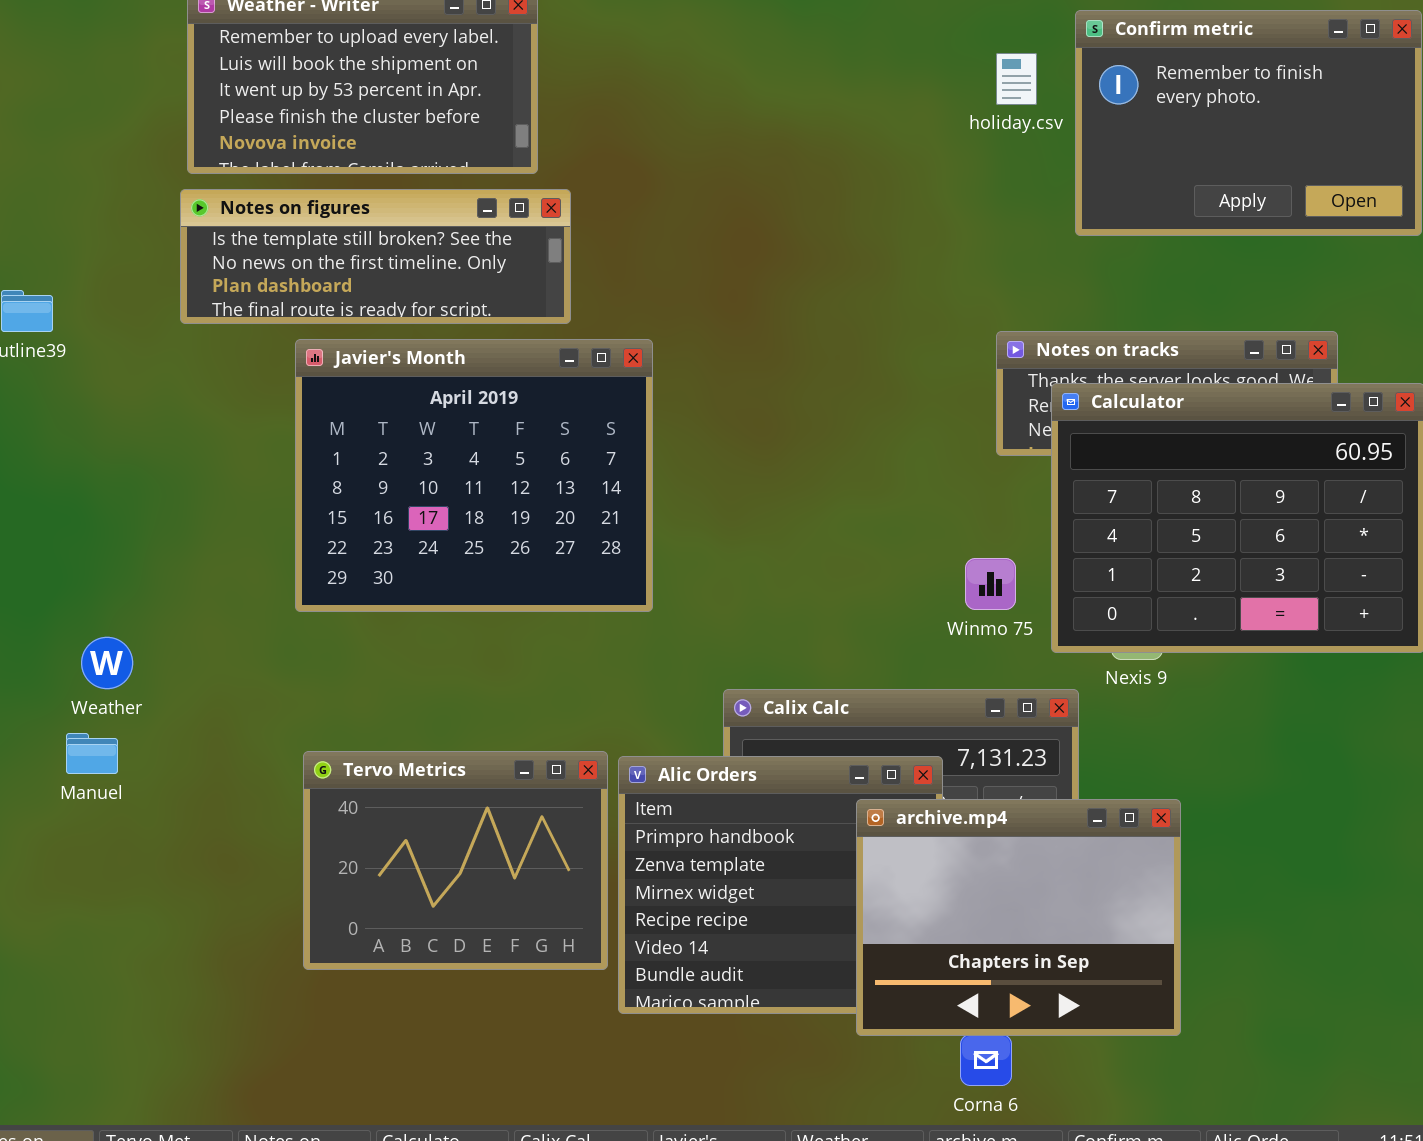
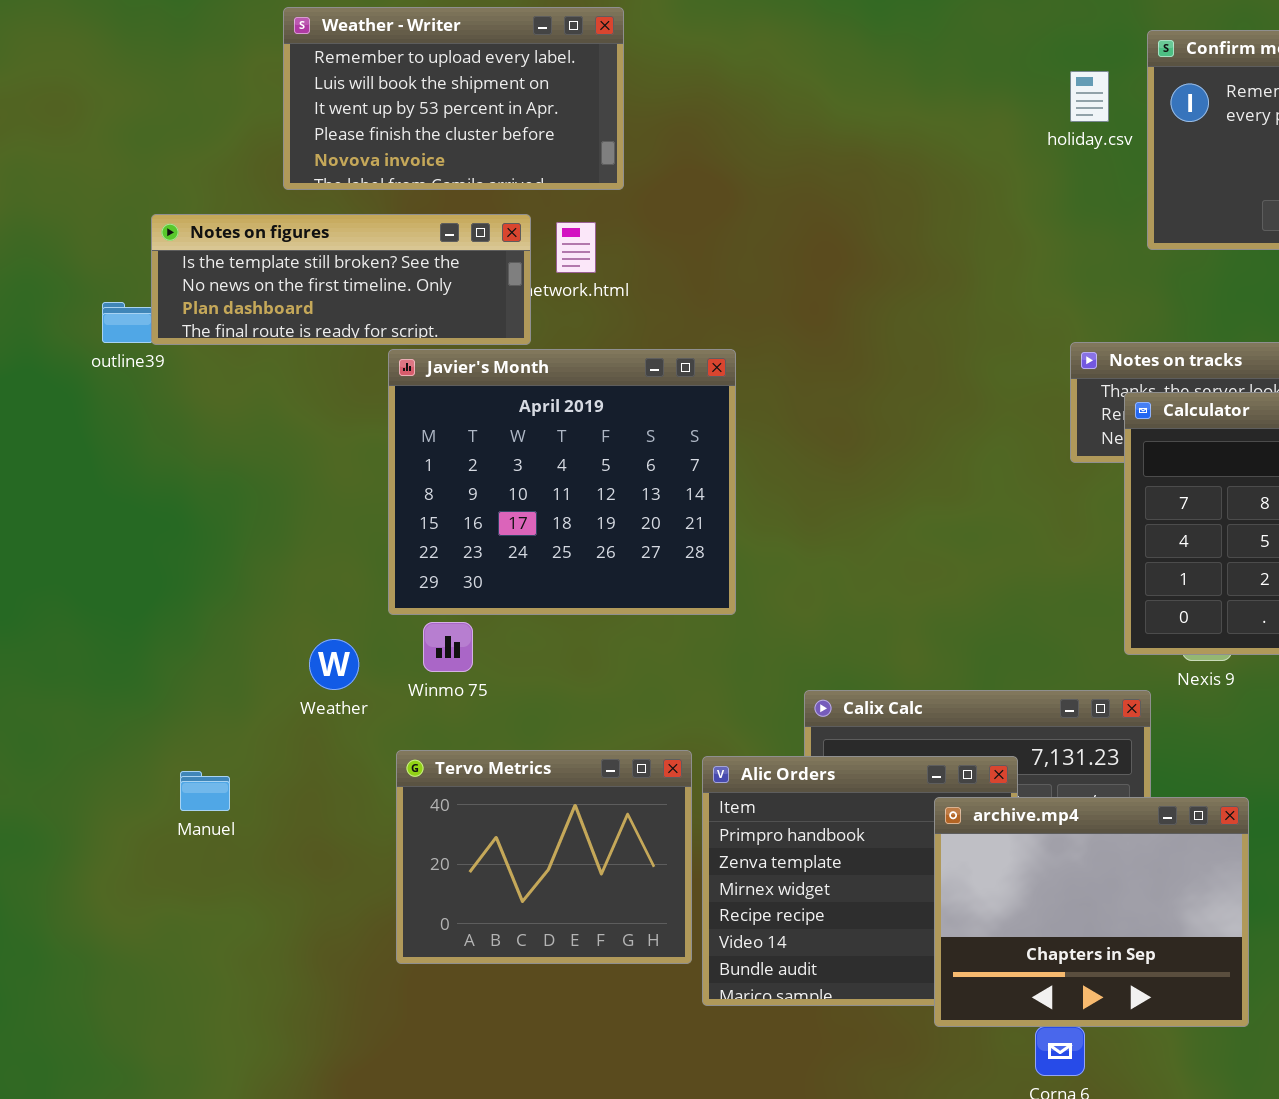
Notes on figures: [180,189,571,324] -> [151,214,531,345], moved
Winmo 75: [965,558,1016,610] -> [423,622,473,672], moved
Weather: [81,637,133,689] -> [309,639,359,690], moved
Manuel: [66,733,118,774] -> [180,771,230,811], moved

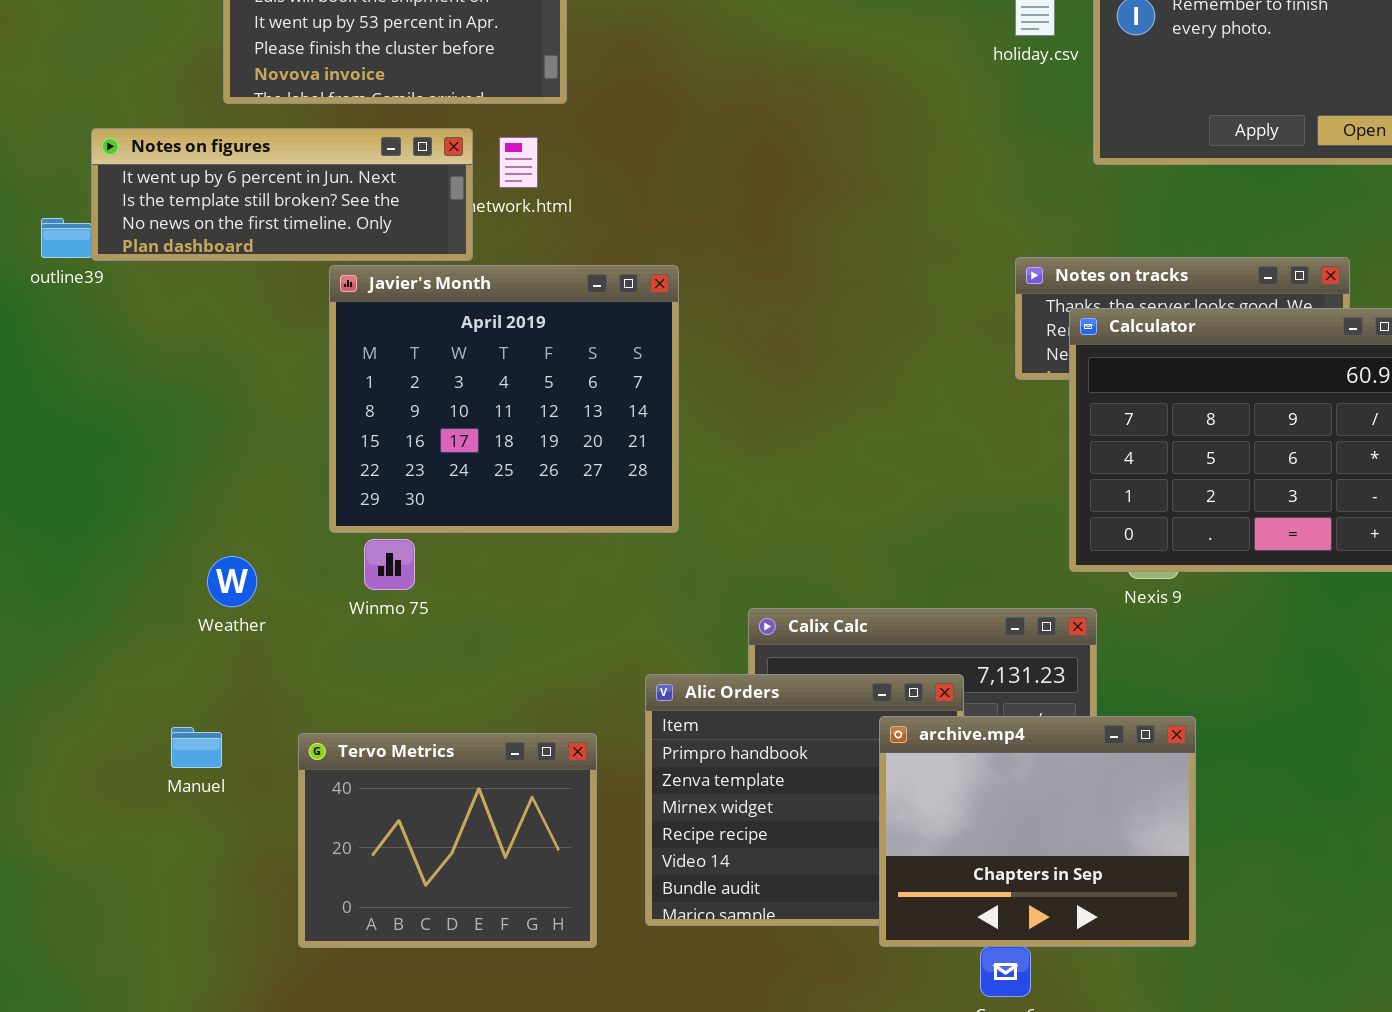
Notes on figures: [151,214,531,345] -> [91,128,473,261], scrolled up 1 row
Weather: [309,639,359,690] -> [207,556,257,607], moved
Tervo Metrics: [396,750,692,964] -> [298,733,597,948], moved
Manuel: [180,771,230,811] -> [171,727,222,768], moved

